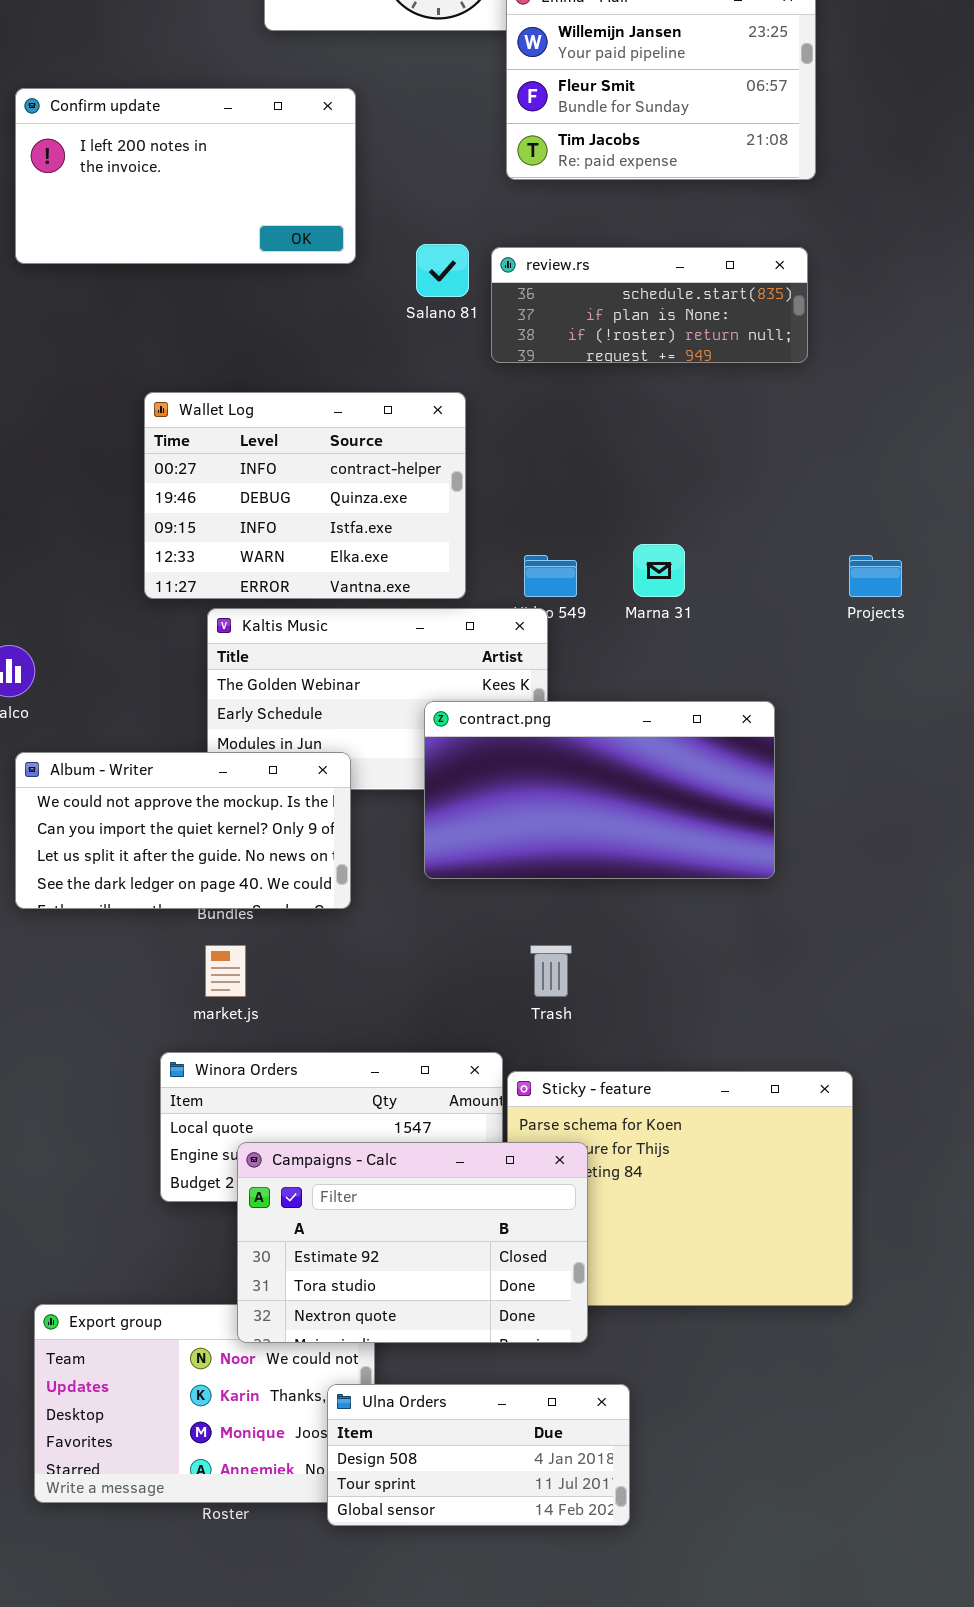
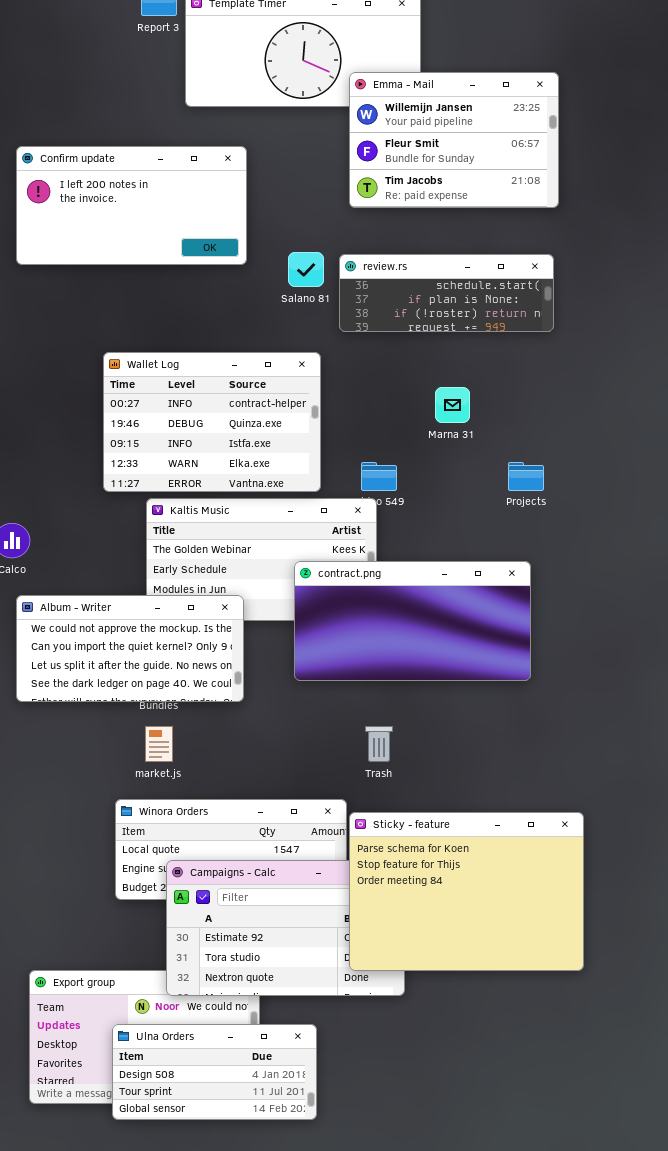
Marna 31: [633,544,685,597] -> [435,387,470,423], moved
Projects: [849,555,902,597] -> [508,462,544,491], moved
Sticky - feature: [507,1071,853,1306] -> [349,812,584,971], raised
Ulna Orders: [327,1384,630,1526] -> [112,1024,317,1120], moved

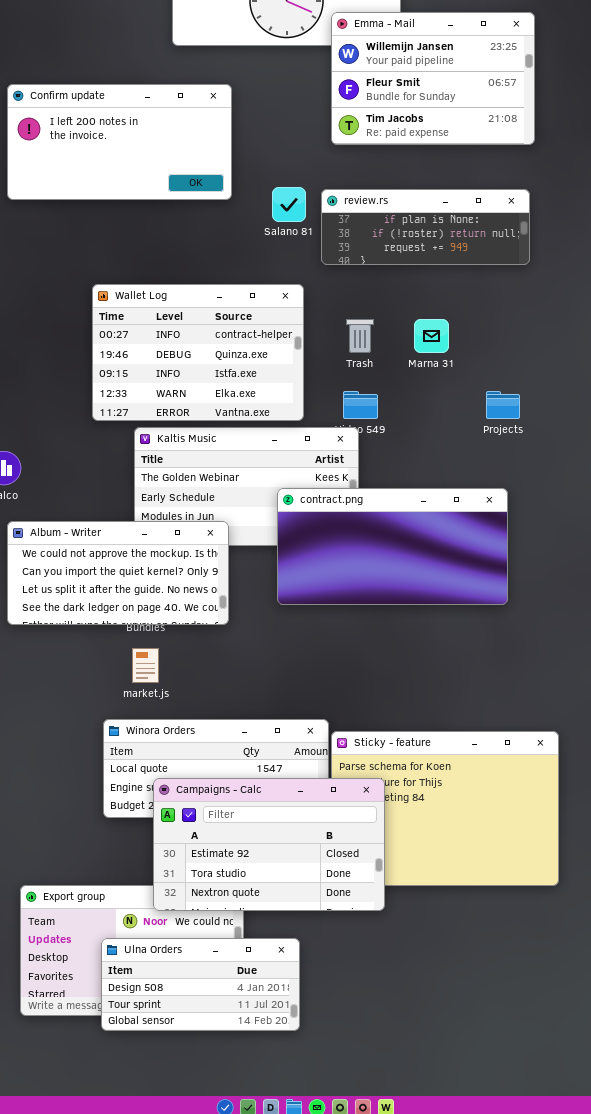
review.rs: [339,254,554,332] -> [321,189,530,265], scrolled down 1 row
Trash: [365,726,393,762] -> [346,319,374,353], moved
Campaigns - Calc: [166,860,405,996] -> [153,778,385,911], raised

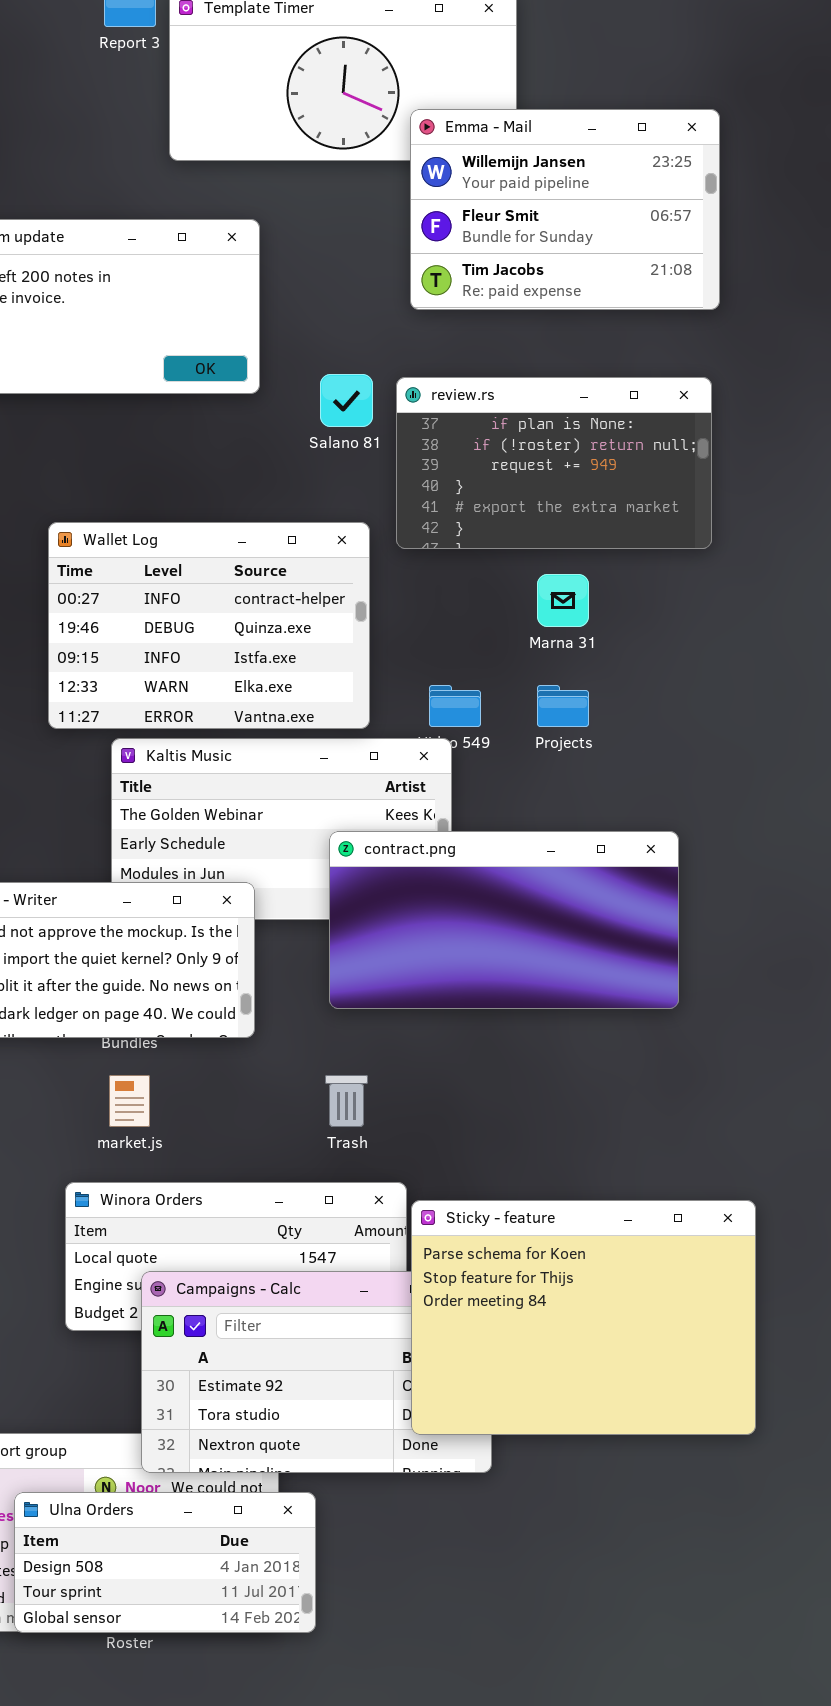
review.rs: [321,189,530,265] -> [396,377,712,549], resized
Trash: [346,319,374,353] -> [325,1075,368,1127], moved
Projects: [486,391,520,419] -> [537,685,589,727], moved
Sticky - feature: [331,731,559,886] -> [411,1200,756,1435], raised
Ulna Orders: [101,938,300,1031] -> [14,1492,316,1633], moved

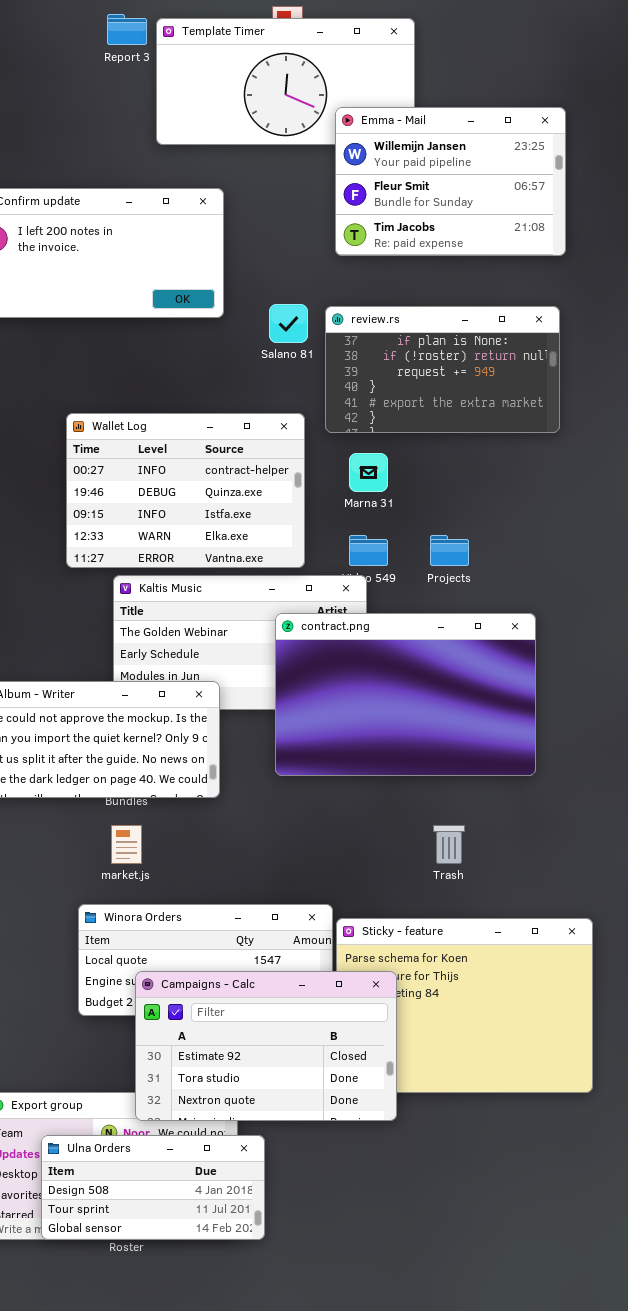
Marna 31: [537,574,589,627] -> [349,453,388,492], moved
contract.png: [329,831,679,1009] -> [275,613,536,776], resized
Trash: [325,1075,368,1127] -> [433,825,465,864], moved
Campaigns - Calc: [141,1271,492,1473] -> [135,971,397,1121], raised

